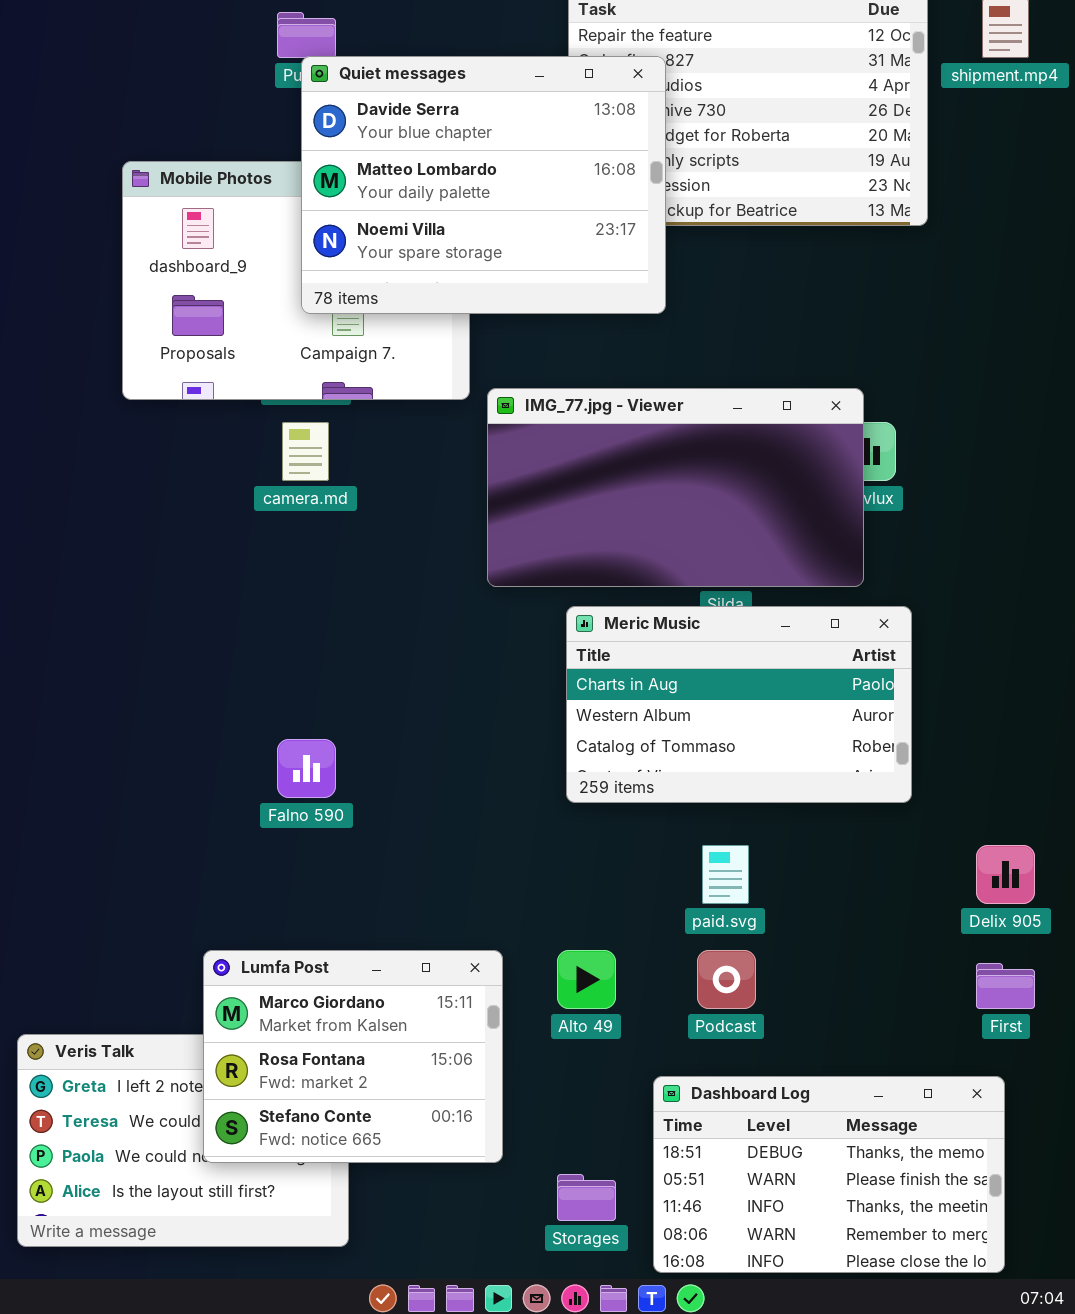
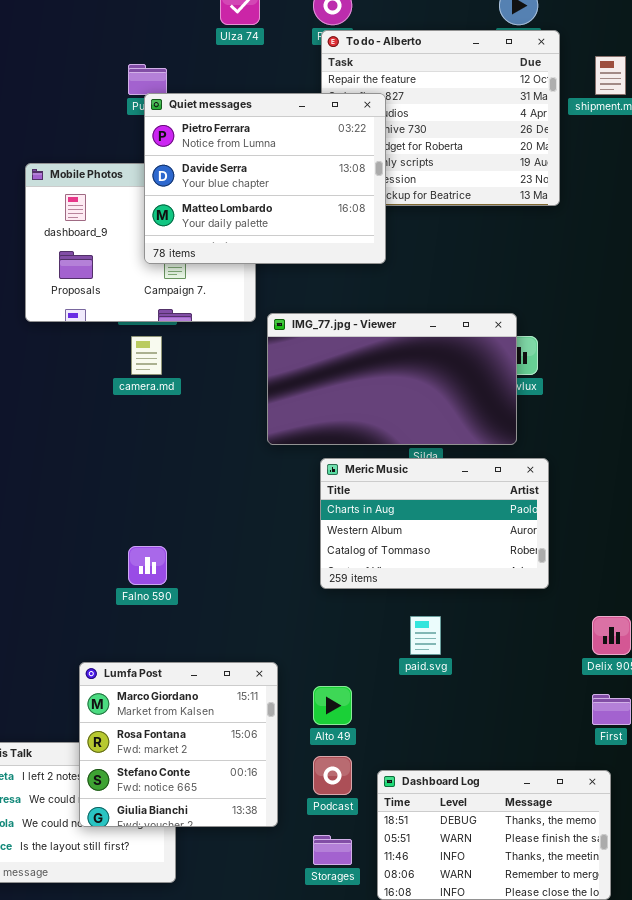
Quiet messages: [301,56,666,314] -> [144,93,386,264], scrolled up 1 row
Lumfa Post: [203,950,503,1163] -> [79,662,278,827], resized
Podcast: [697,950,756,1009] -> [313,756,352,795], moved

